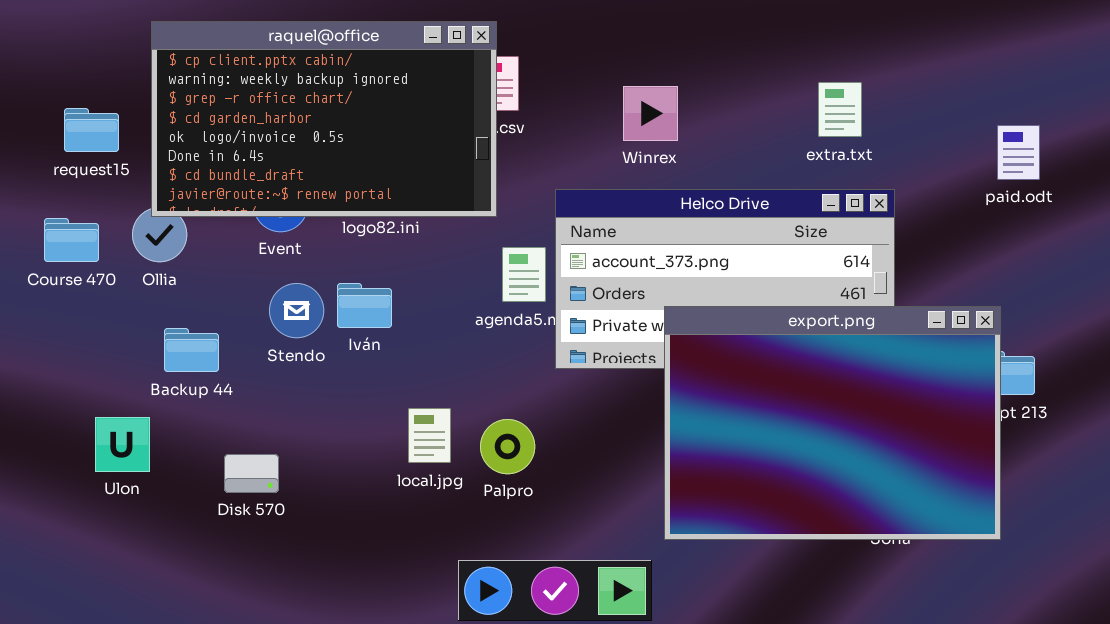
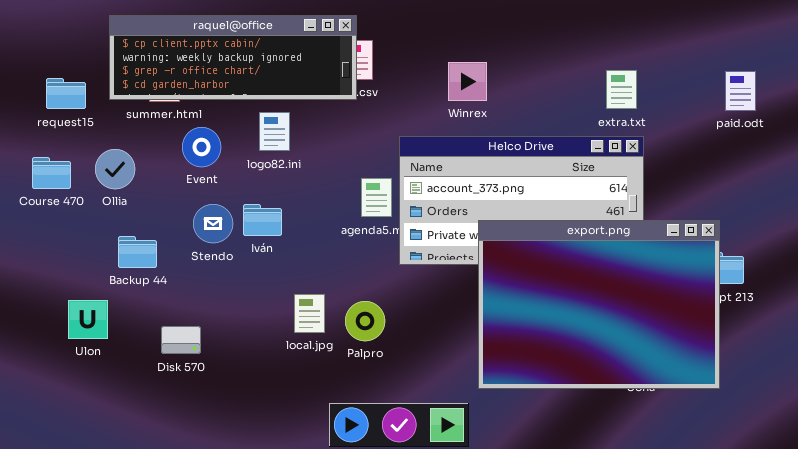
raquel@office: [151,21,497,217] -> [109,15,357,100], resized
extra.txt: [818,82,862,137] -> [606,70,637,109], moved
paid.odt: [997,125,1040,180] -> [725,71,756,111], moved

